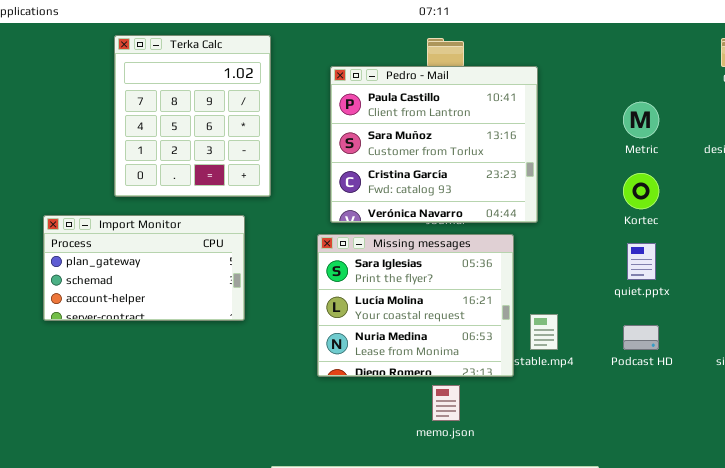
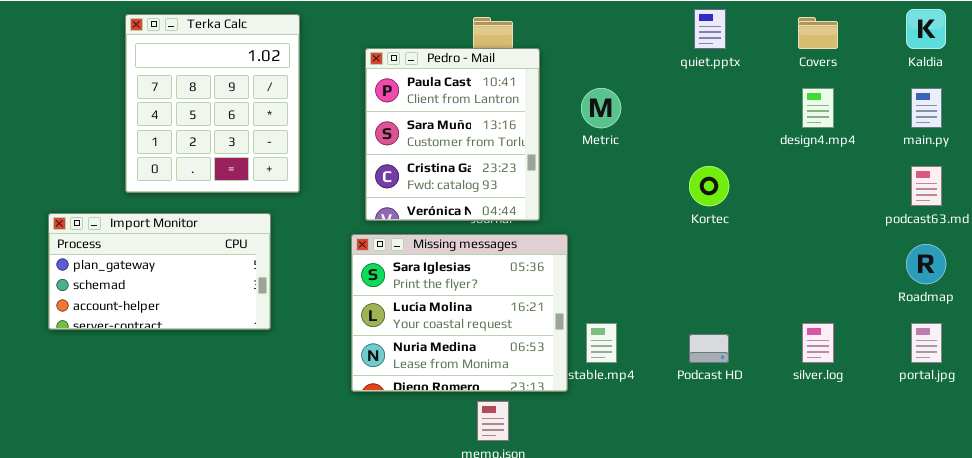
Pedro - Mail: [330,66,538,223] -> [365,48,540,221], resized
Metric: [623,102,659,138] -> [581,88,621,128], moved
quiet.pptx: [627,243,656,280] -> [694,9,726,49], moved

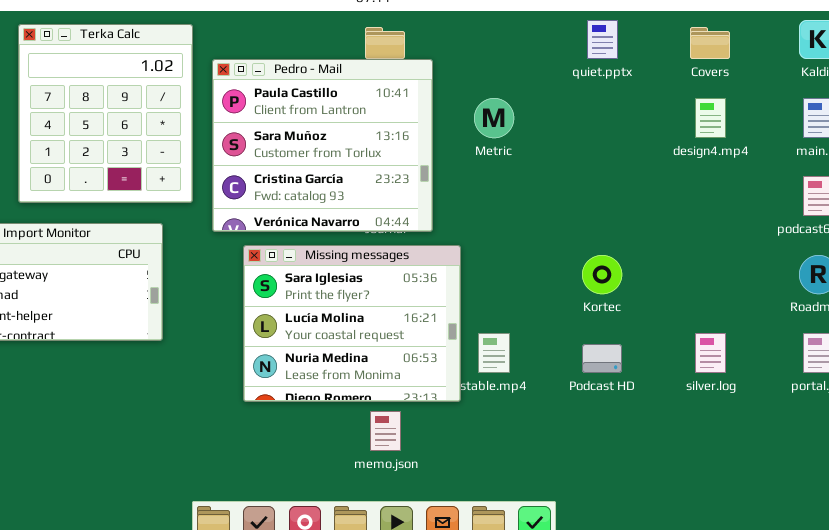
Pedro - Mail: [365,48,540,221] -> [212,59,433,232], resized
Kortec: [689,166,729,206] -> [582,255,622,294], moved

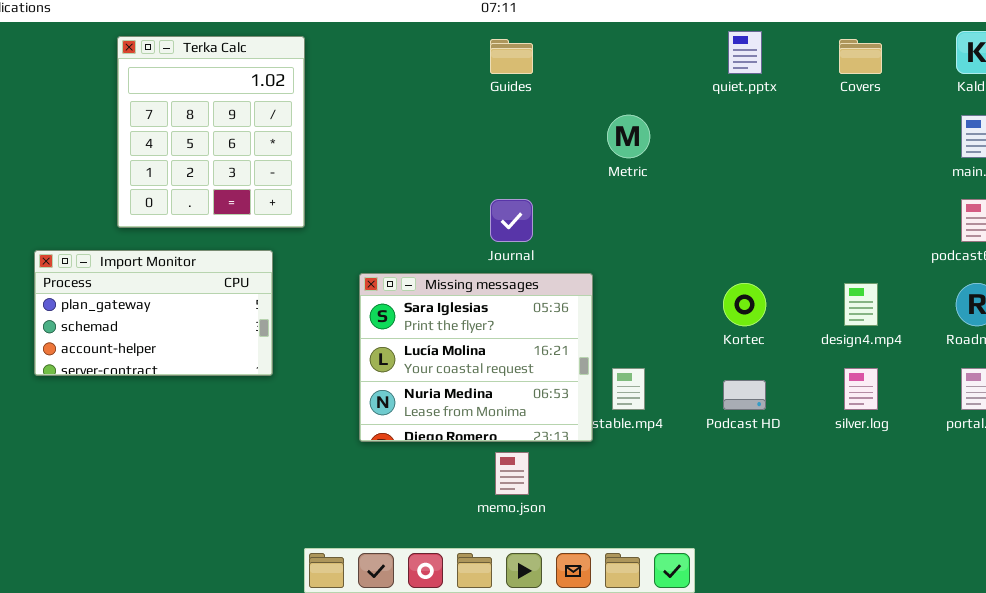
Pedro - Mail: [212,59,433,232] -> none, closed
design4.mp4: [695,98,726,138] -> [844,283,878,326], moved

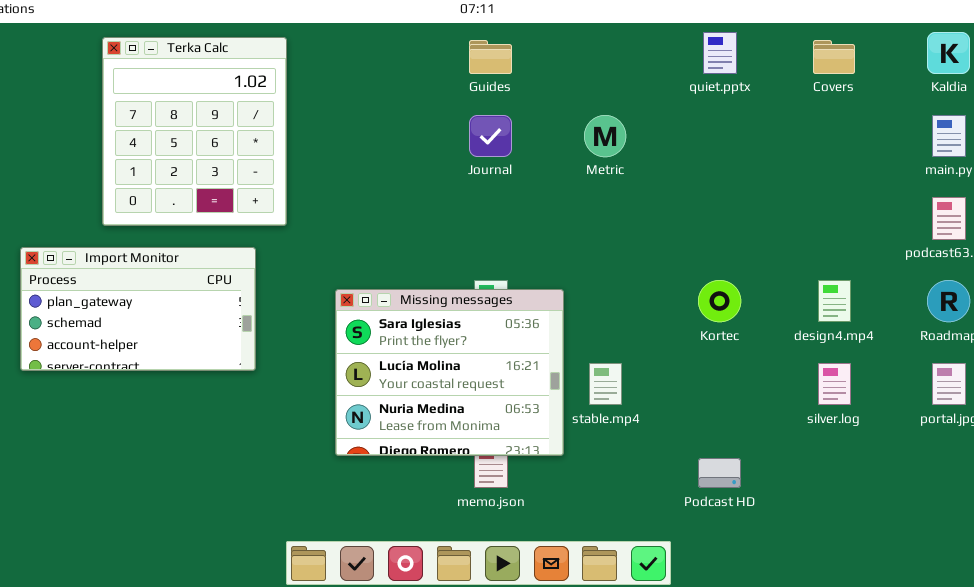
Journal: [490,199,533,242] -> [469,115,512,157], moved
Missing messages: [359,273,593,442] -> [335,289,564,456], moved
Podcast HD: [723,380,766,410] -> [698,458,741,488], moved

